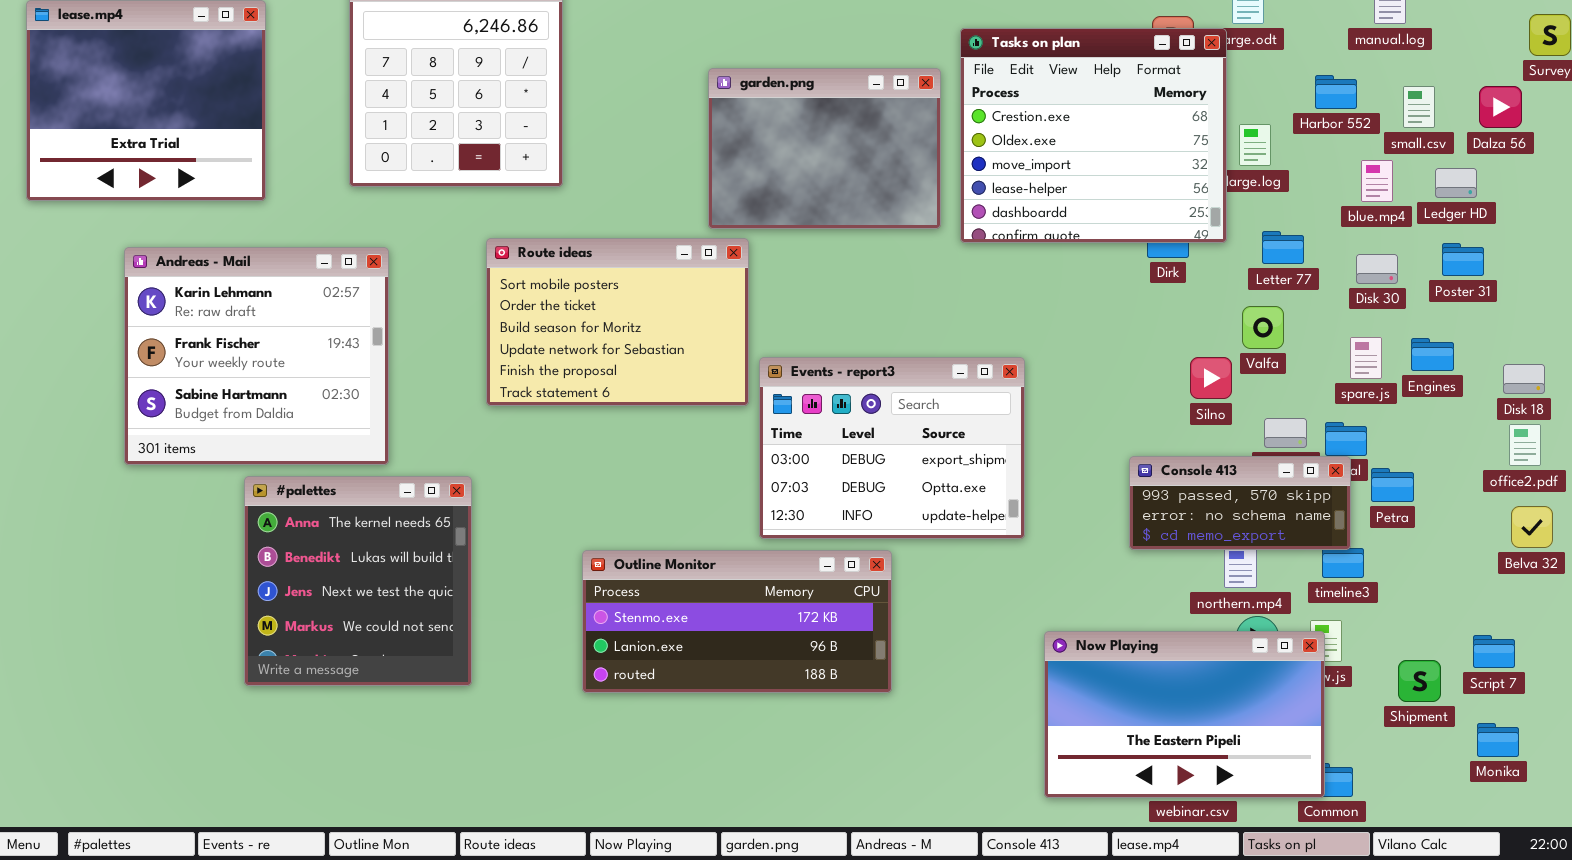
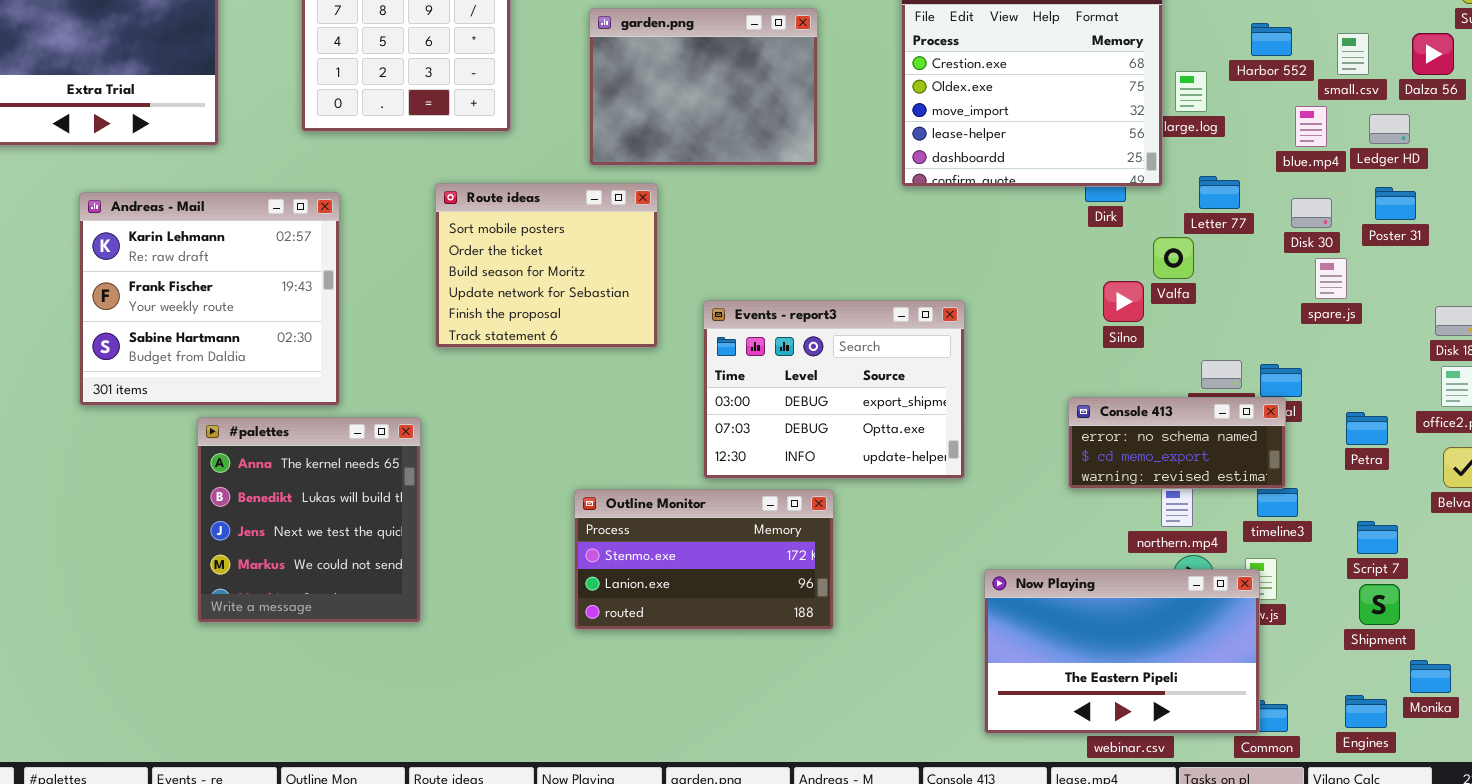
garden.png: [708,68,941,229] -> [589,8,818,166], moved
Route ideas: [486,238,749,406] -> [435,183,658,348], resized
Valfa: [1242,306,1284,349] -> [1153,237,1194,279], moved
spare.js: [1350,337,1382,379] -> [1315,258,1347,299], moved
Engines: [1411,338,1454,371] -> [1345,695,1387,728], moved
Silno: [1190,357,1232,399] -> [1103,281,1144,322], moved
Console 413: [1129,456,1351,550] -> [1068,397,1286,489], scrolled down 1 row
Petra: [1371,468,1414,502] -> [1346,412,1388,445], moved
Outline Monitor: [582,550,892,693] -> [574,489,834,630], resized
Script 7: [1473,635,1515,668] -> [1357,521,1398,554], moved
Shipment: [1398,660,1441,702] -> [1359,584,1400,625], moved

